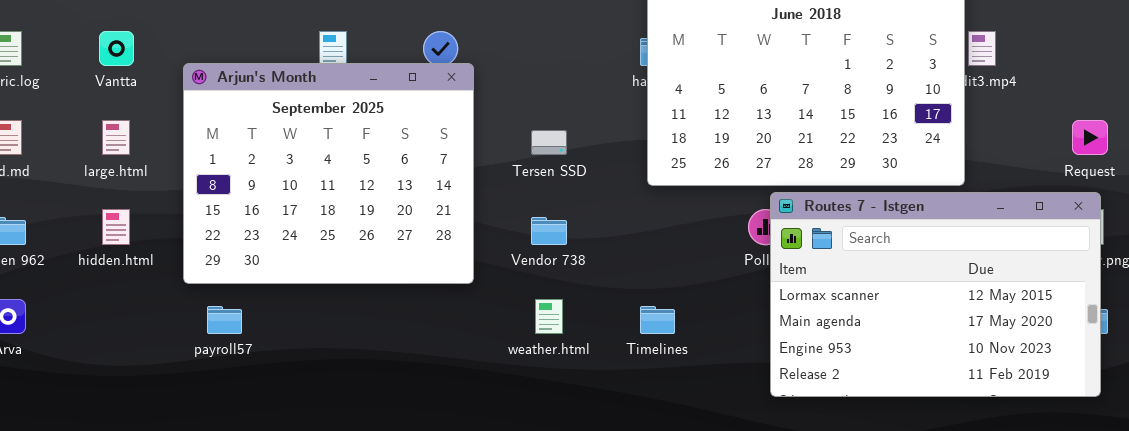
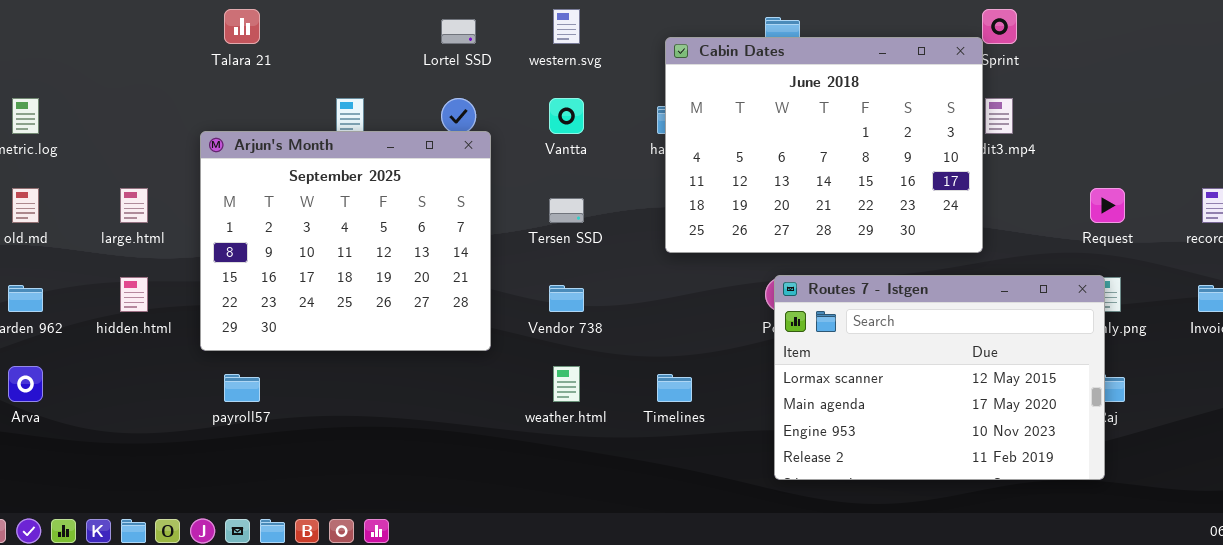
Vantta: [99,31,134,66] -> [549,98,584,134], moved
Routes 7 - Istgen: [770,192,1101,397] -> [774,275,1105,480], moved

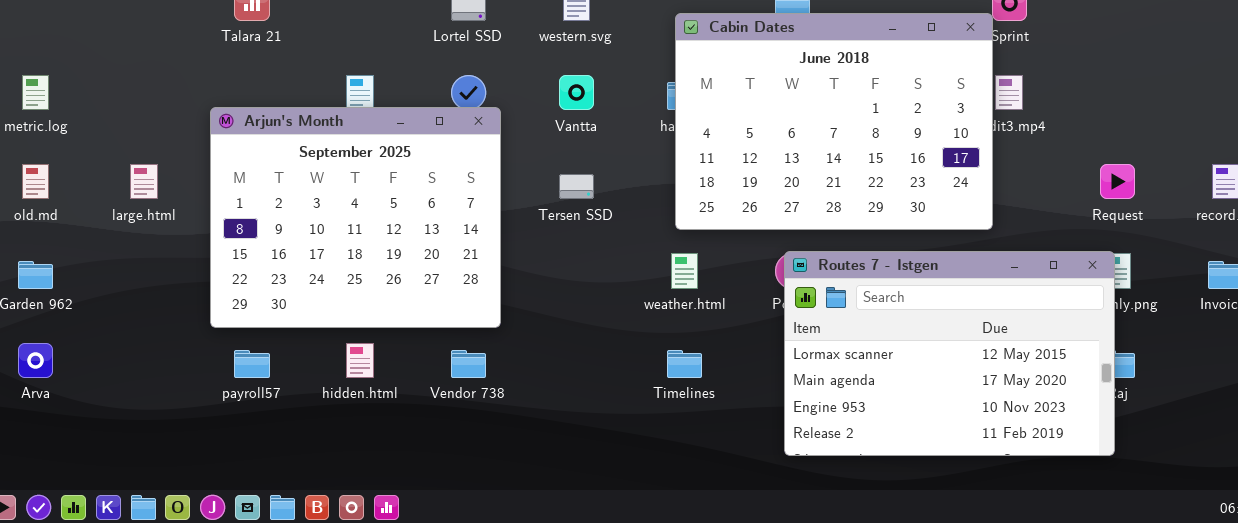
hidden.html: [120,277,148,312] -> [346,343,374,378], moved
Vendor 738: [549,285,584,312] -> [451,350,486,378], moved
weather.html: [553,366,580,402] -> [671,253,698,289], moved

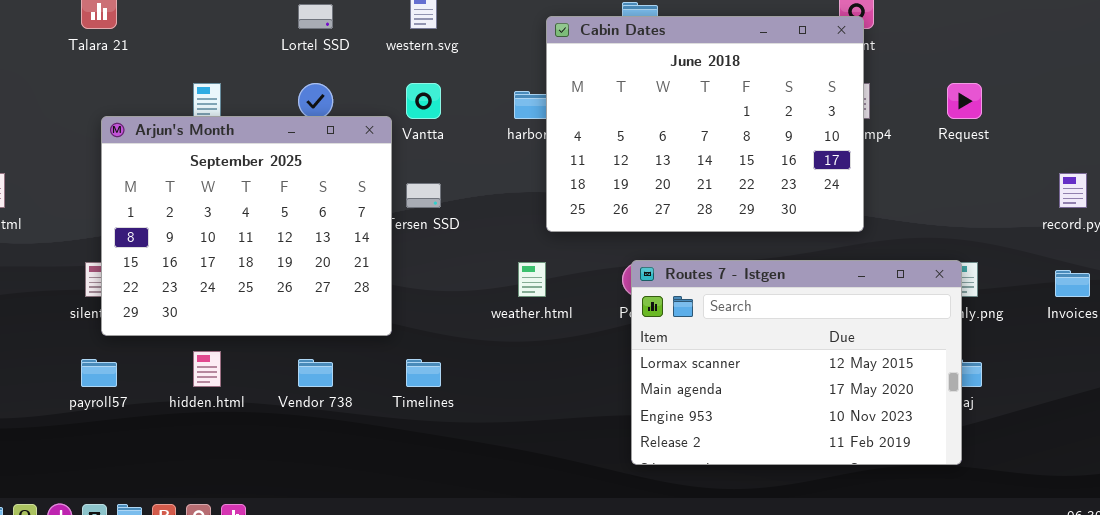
Cabin Dates: [675,13,993,230] -> [546,16,864,232], moved
Arjun's Month: [210,107,501,328] -> [101,116,392,336], moved
Request: [1100,164,1135,199] -> [947,83,982,119], moved
Timelines: [667,350,702,378] -> [406,359,441,387], moved

